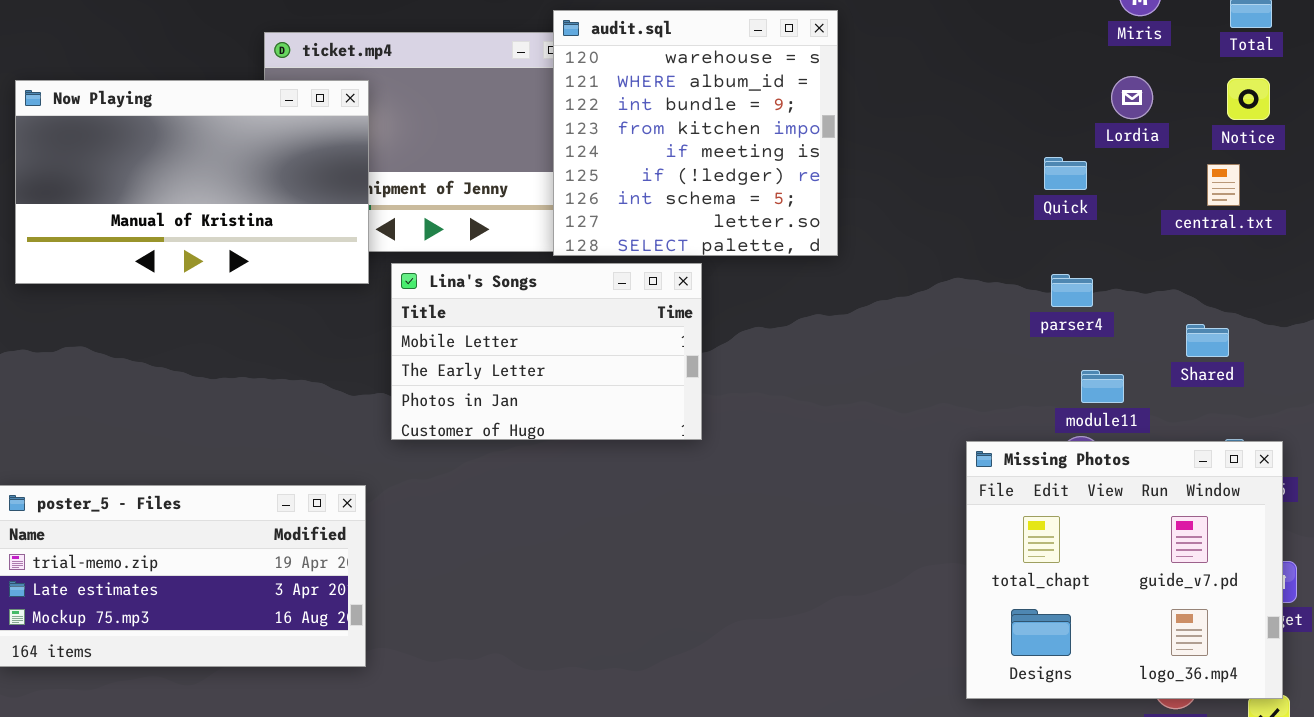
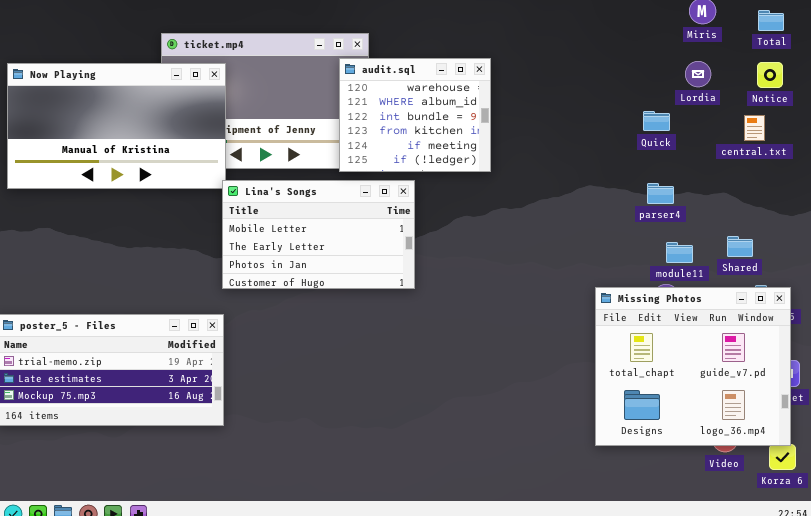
audit.sql: [553,10,838,256] -> [339,58,491,172], resized
Lina's Songs: [391,263,702,440] -> [222,180,415,289], moved
Shared: [1186,324,1229,357] -> [727,236,753,257], moved

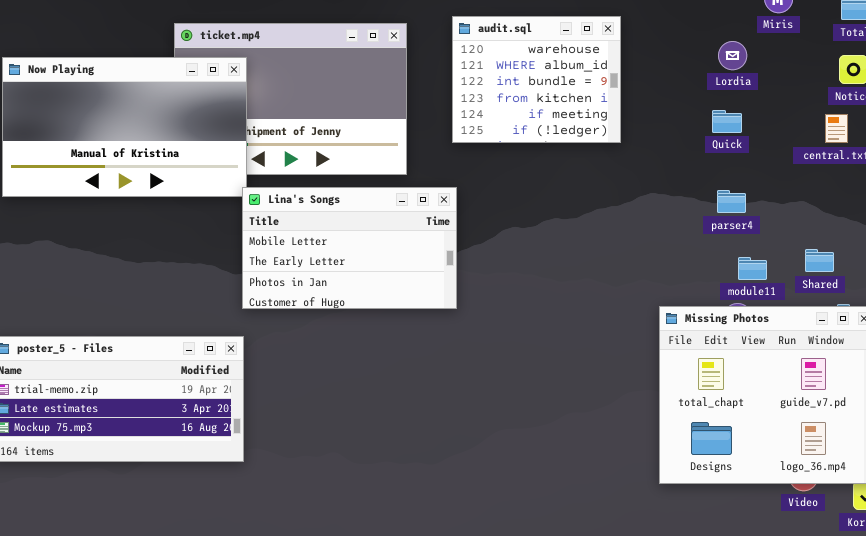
audit.sql: [339,58,491,172] -> [452,16,621,143], moved
Lordia: [685,61,711,87] -> [718,41,747,70], moved

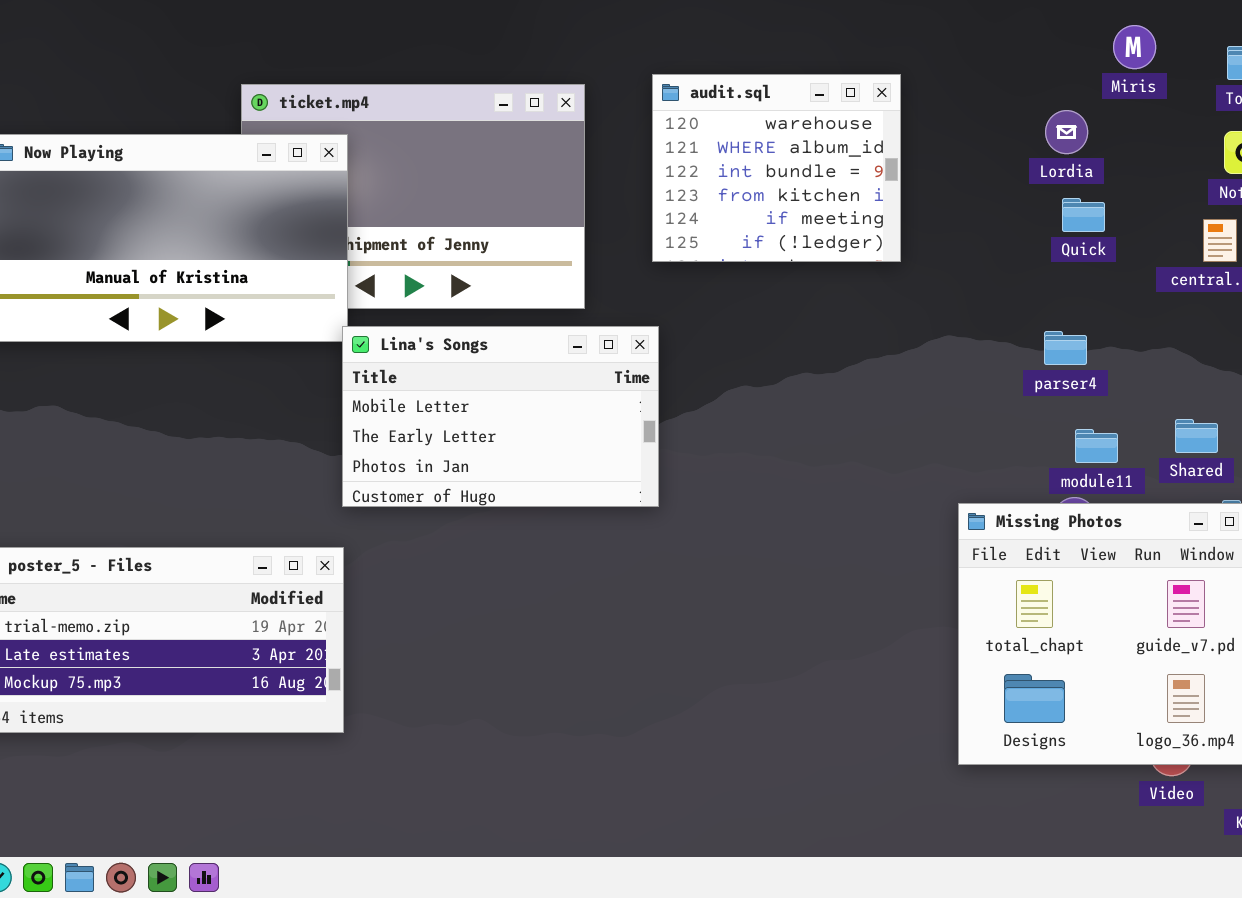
Quick: [712,110,742,133] -> [1062,198,1105,232], moved

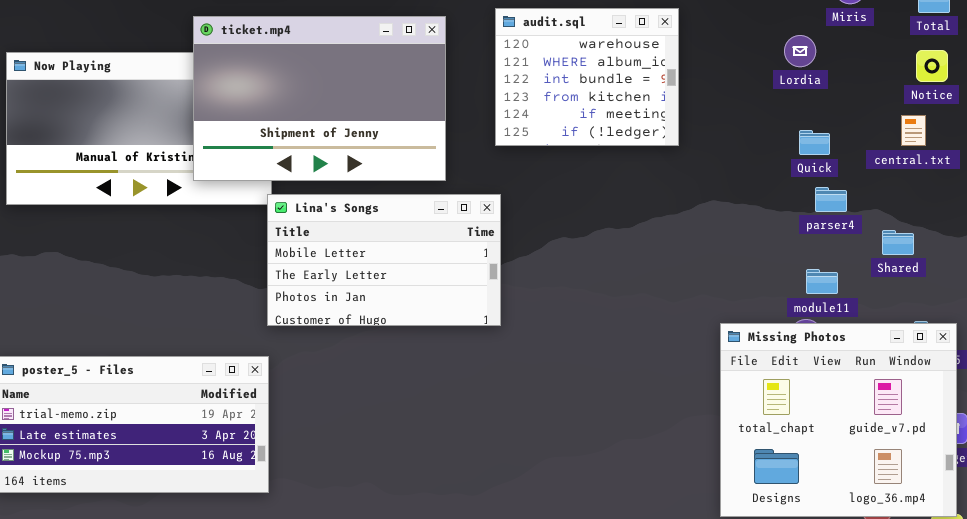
ticket.mp4: [241,84,585,309] -> [193,16,446,181], raised
Quick: [1062,198,1105,232] -> [799,130,830,155], moved
parser4: [1044,331,1087,365] -> [815,187,847,212], moved
Shared: [1175,419,1218,453] -> [882,230,914,255], moved

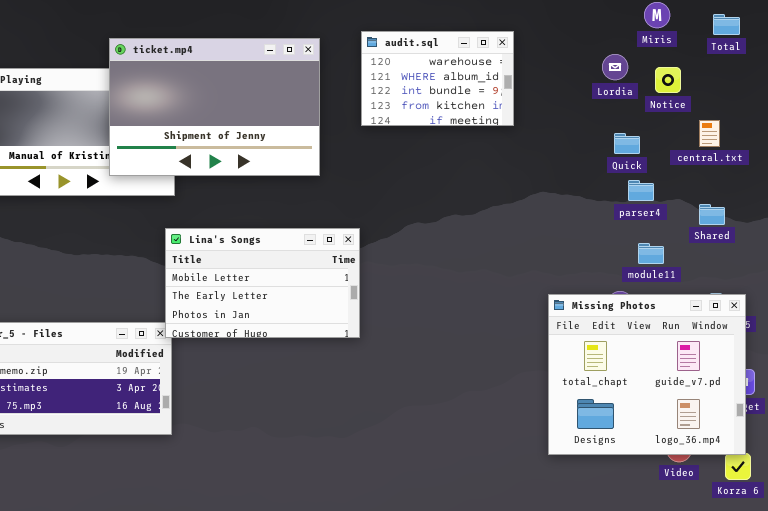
audit.sql: [495,8,679,146] -> [361,31,514,126], resized
Notice: [916,50,948,82] -> [655,67,681,93], moved
Lina's Songs: [267,194,501,326] -> [165,228,360,338], moved
Shared: [882,230,914,255] -> [699,204,725,225], moved
module11: [806,269,838,294] -> [638,243,664,264], moved

